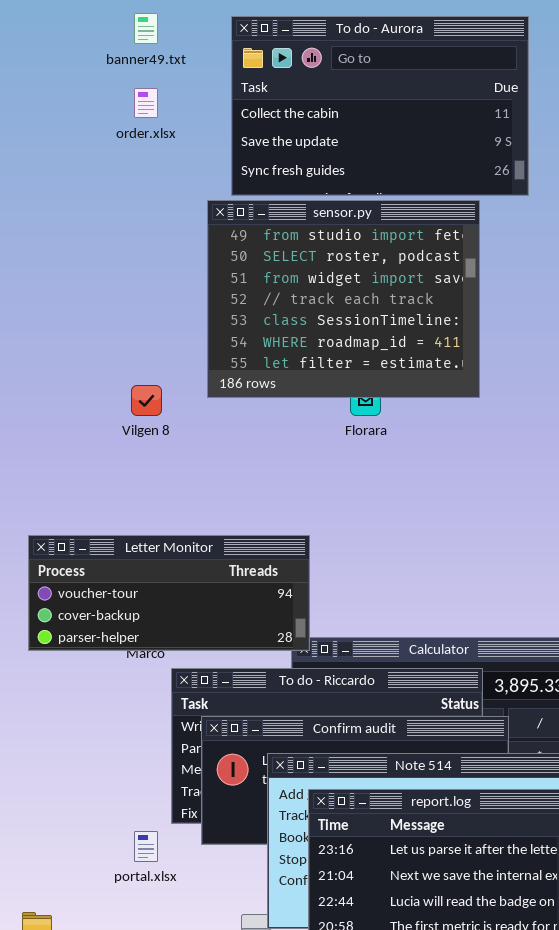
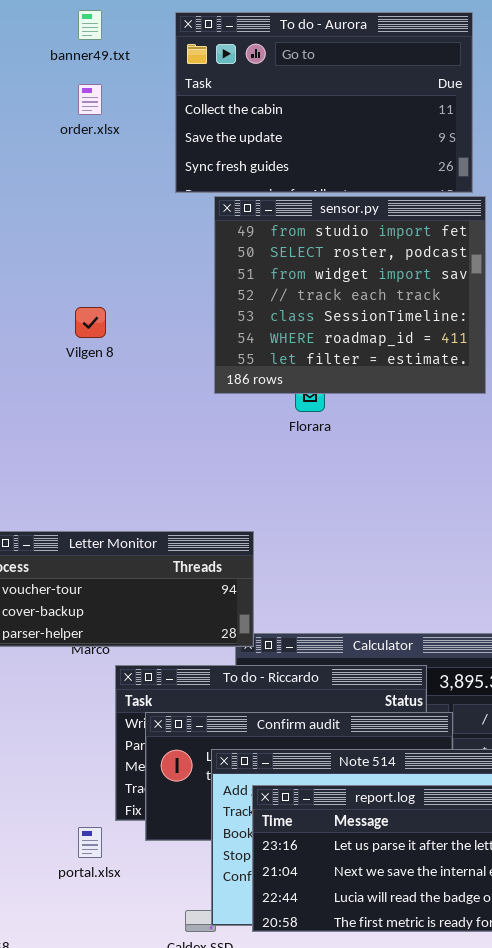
sensor.py: [207,200,480,398] -> [214,196,486,394], moved
Vilgen 8: [131,385,162,416] -> [75,307,106,338], moved

